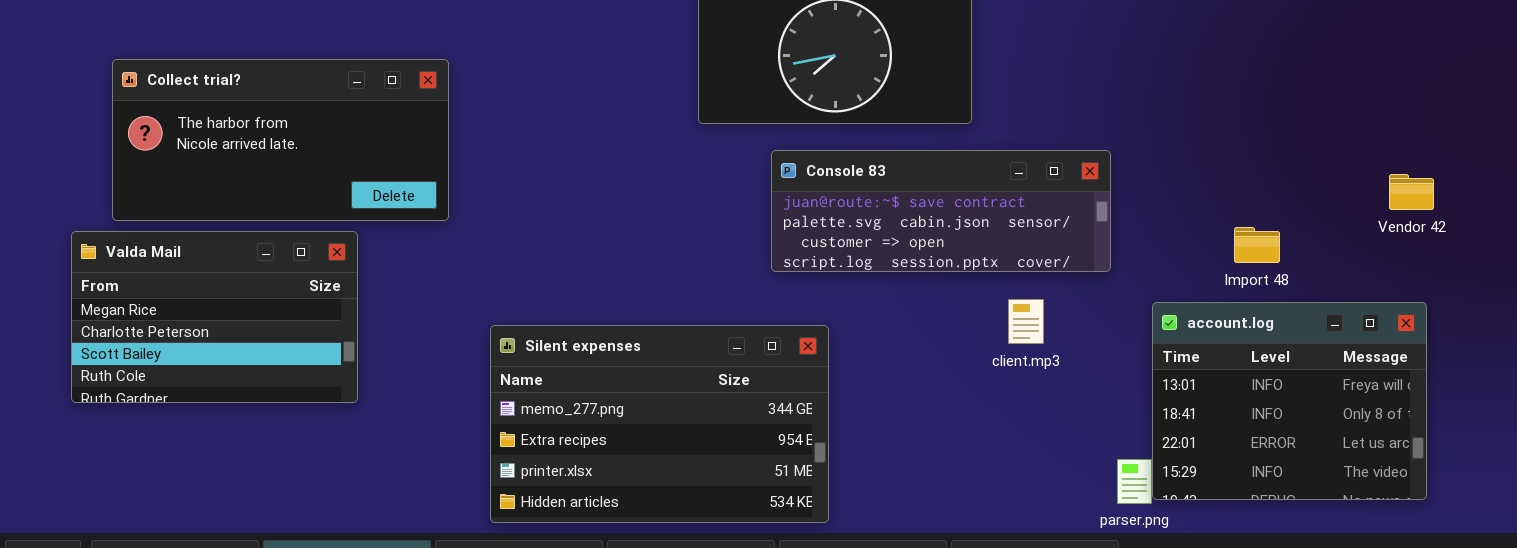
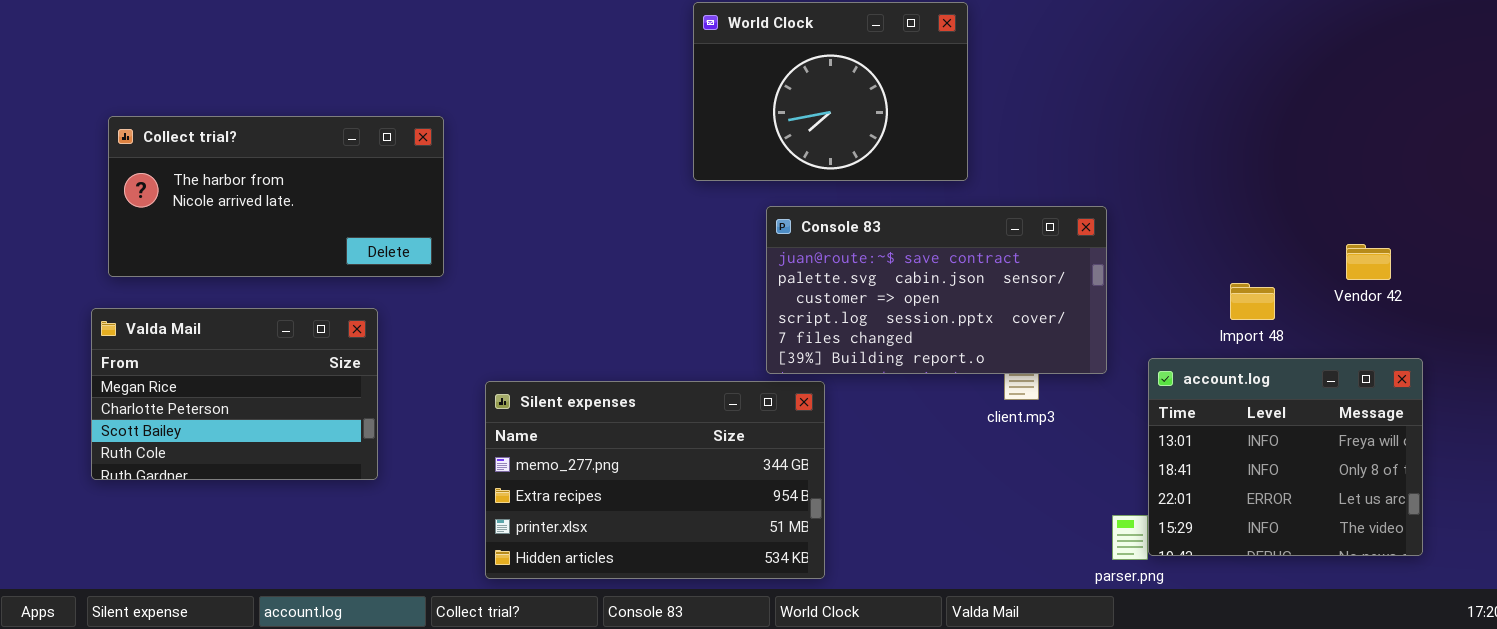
Console 83: [771,150,1111,272] -> [766,206,1107,374], resized
Vendor 42: [1389,174,1434,210] -> [1346,244,1391,280], moved
Valda Mail: [71,231,358,403] -> [91,308,378,480], moved

